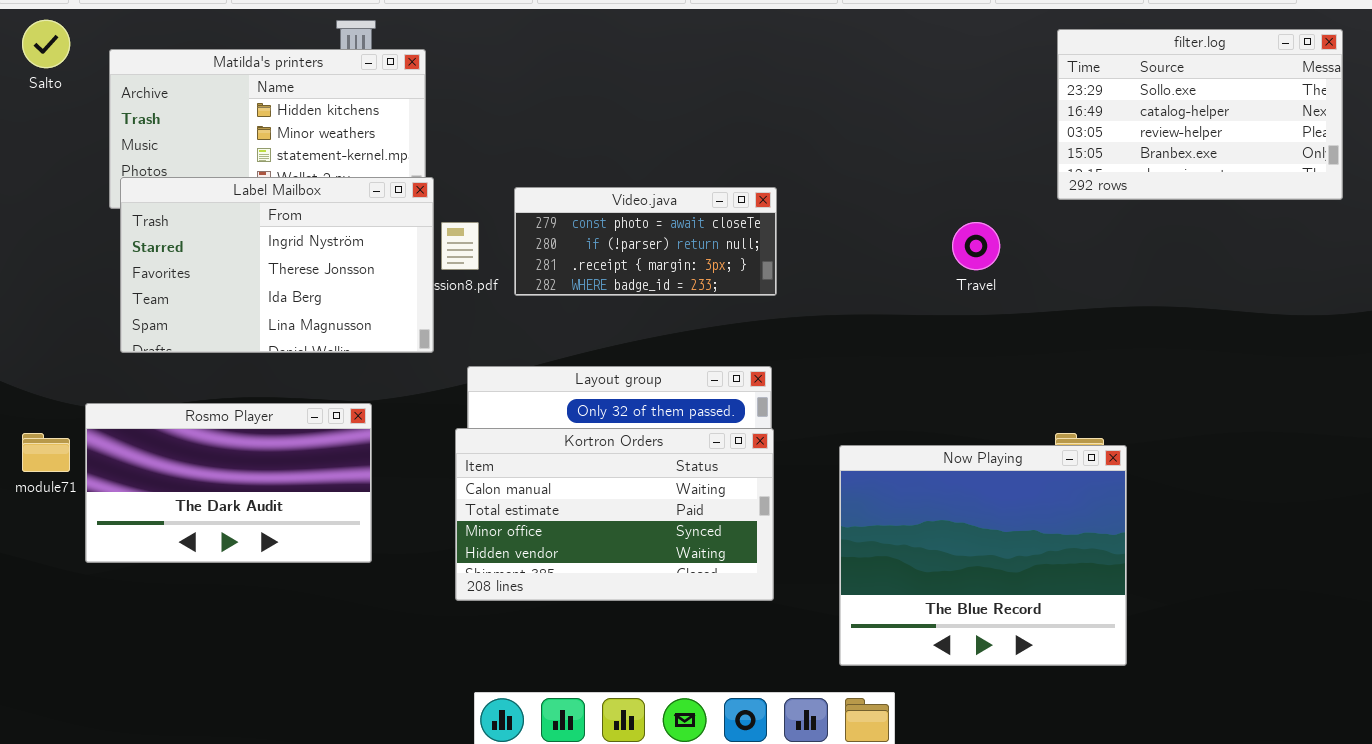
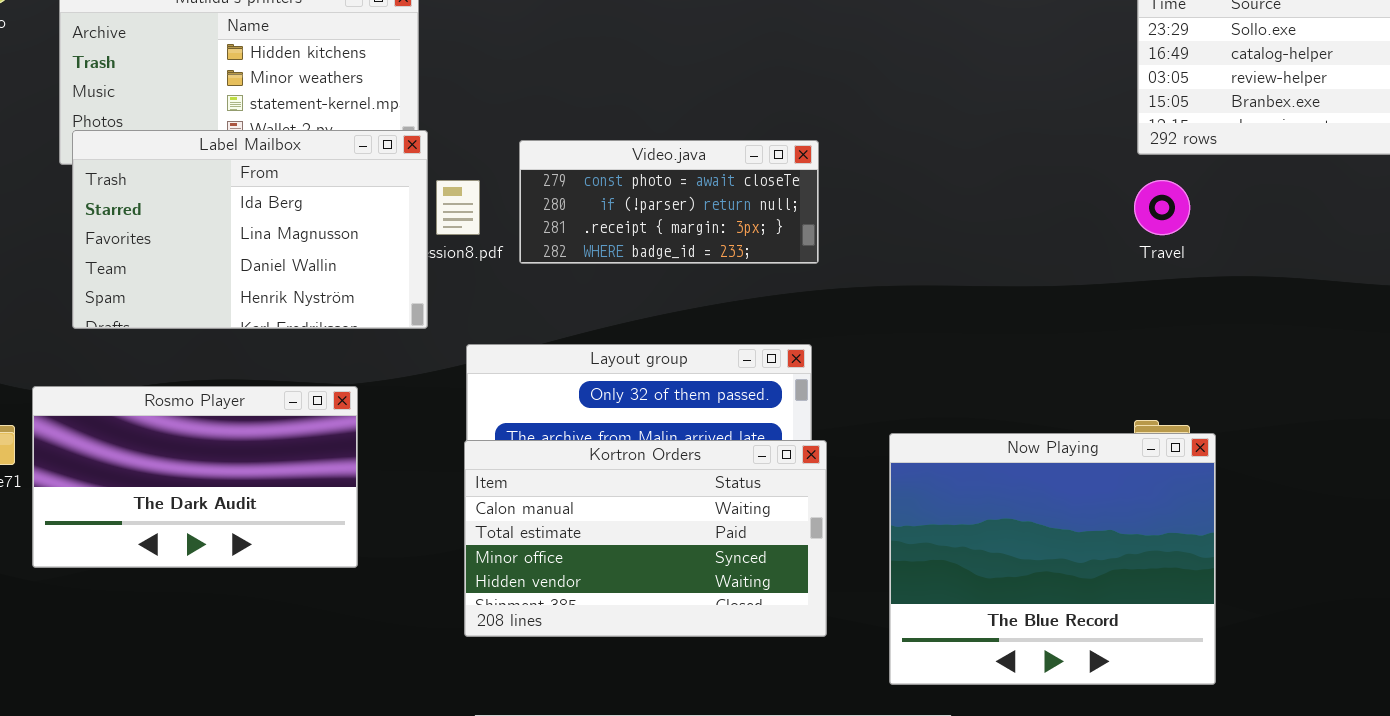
Label Mailbox: [120,177,434,353] -> [72,130,428,329], scrolled down 2 rows
Travel: [952,222,1000,270] -> [1134,180,1190,235], moved
Kortron Orders: [455,428,774,601] -> [464,440,827,637], moved

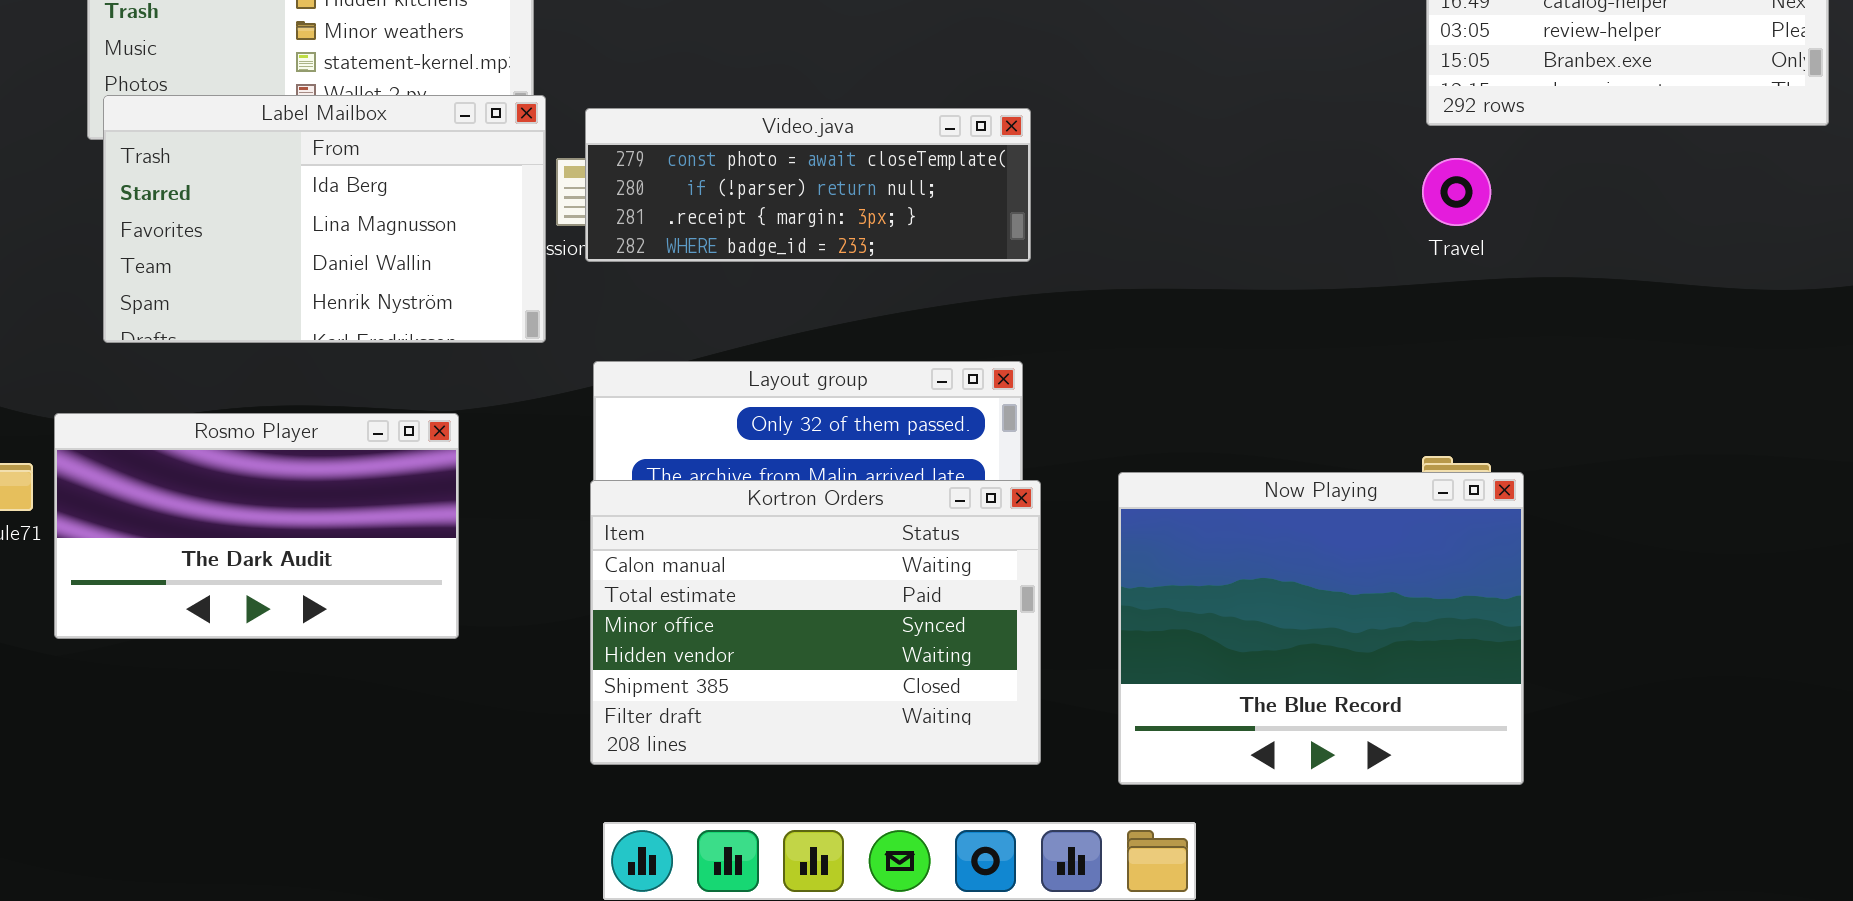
Video.java: [519,140,819,264] -> [585,108,1031,262], resized
Kortron Orders: [464,440,827,637] -> [590,480,1041,765], resized

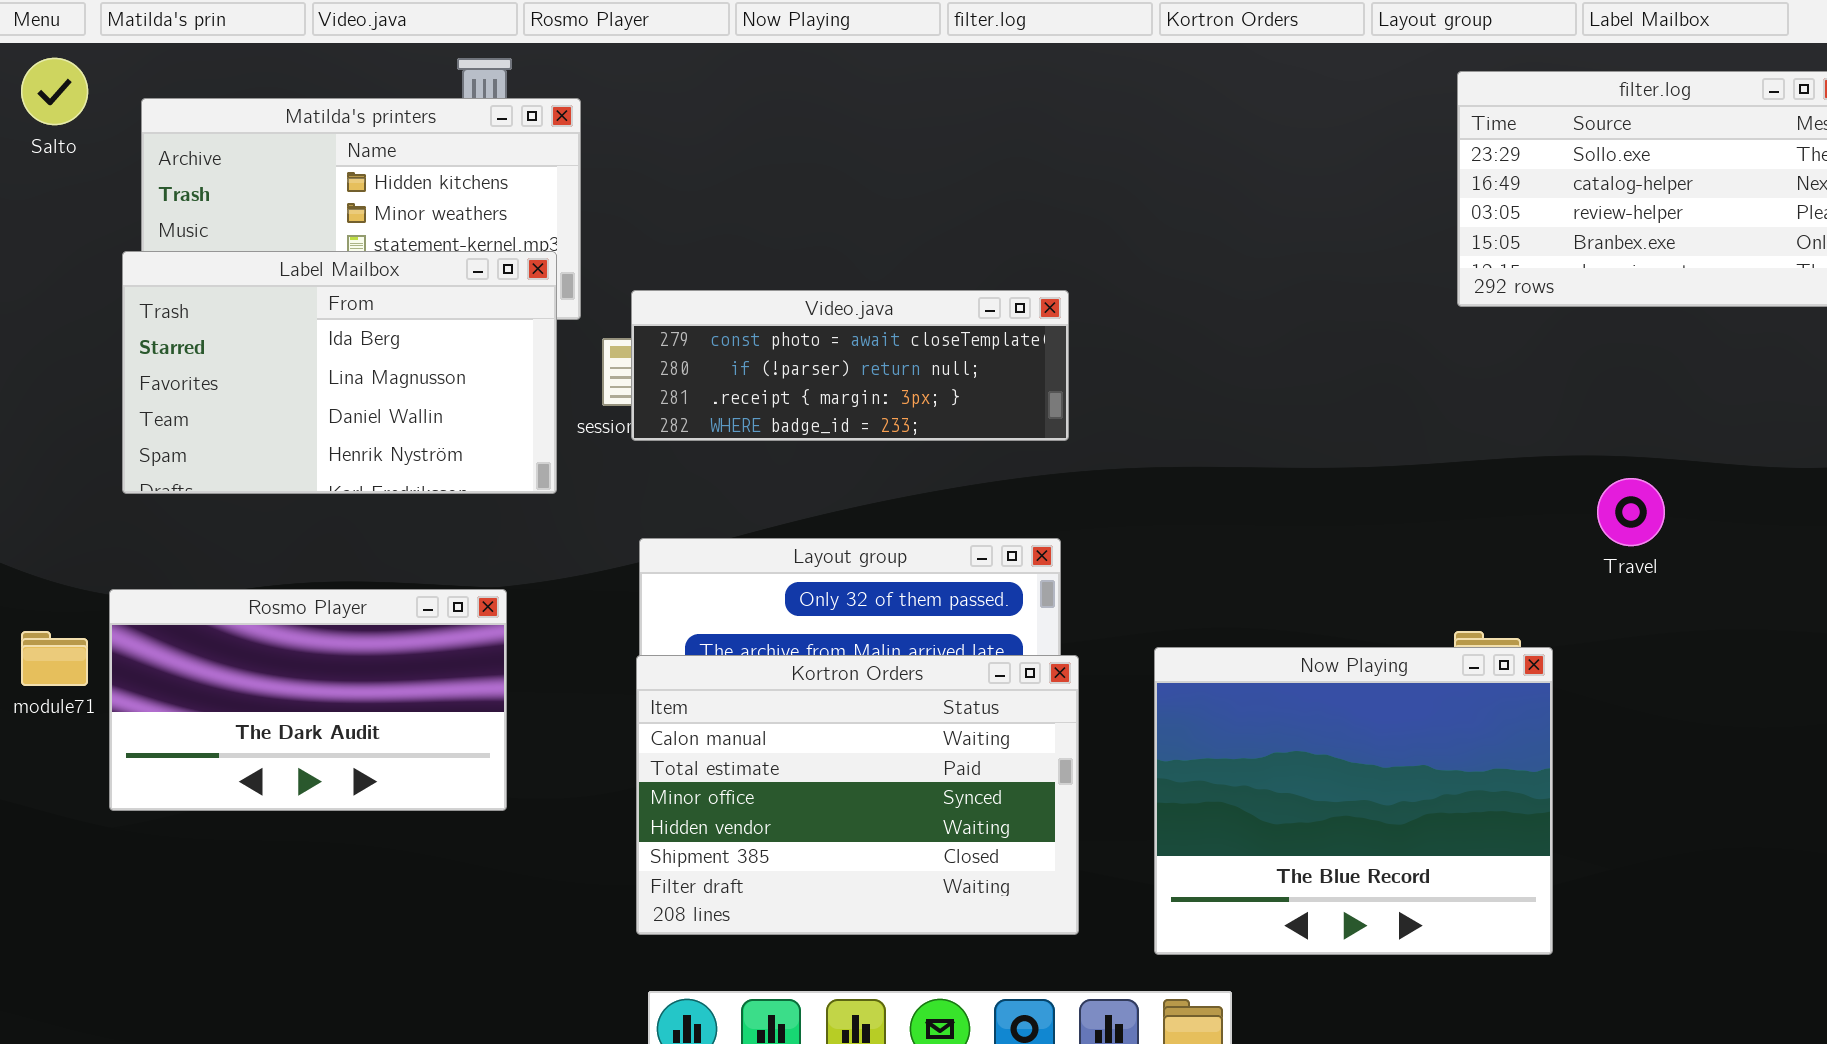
Label Mailbox: [103,95,546,343] -> [122,251,557,494], moved
Travel: [1422,158,1491,226] -> [1597,478,1665,546], moved

